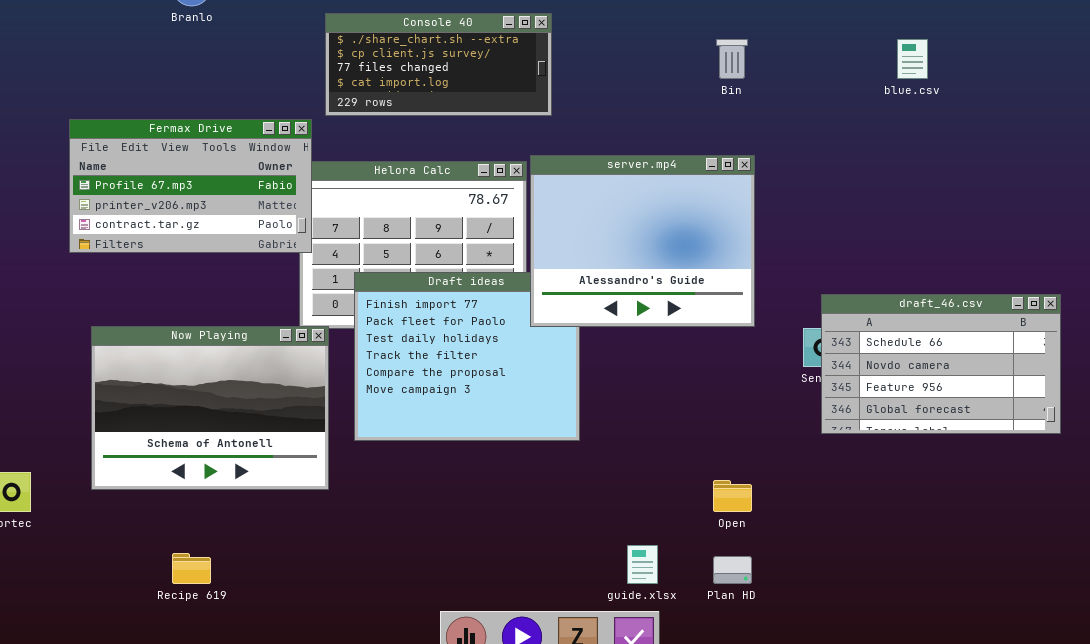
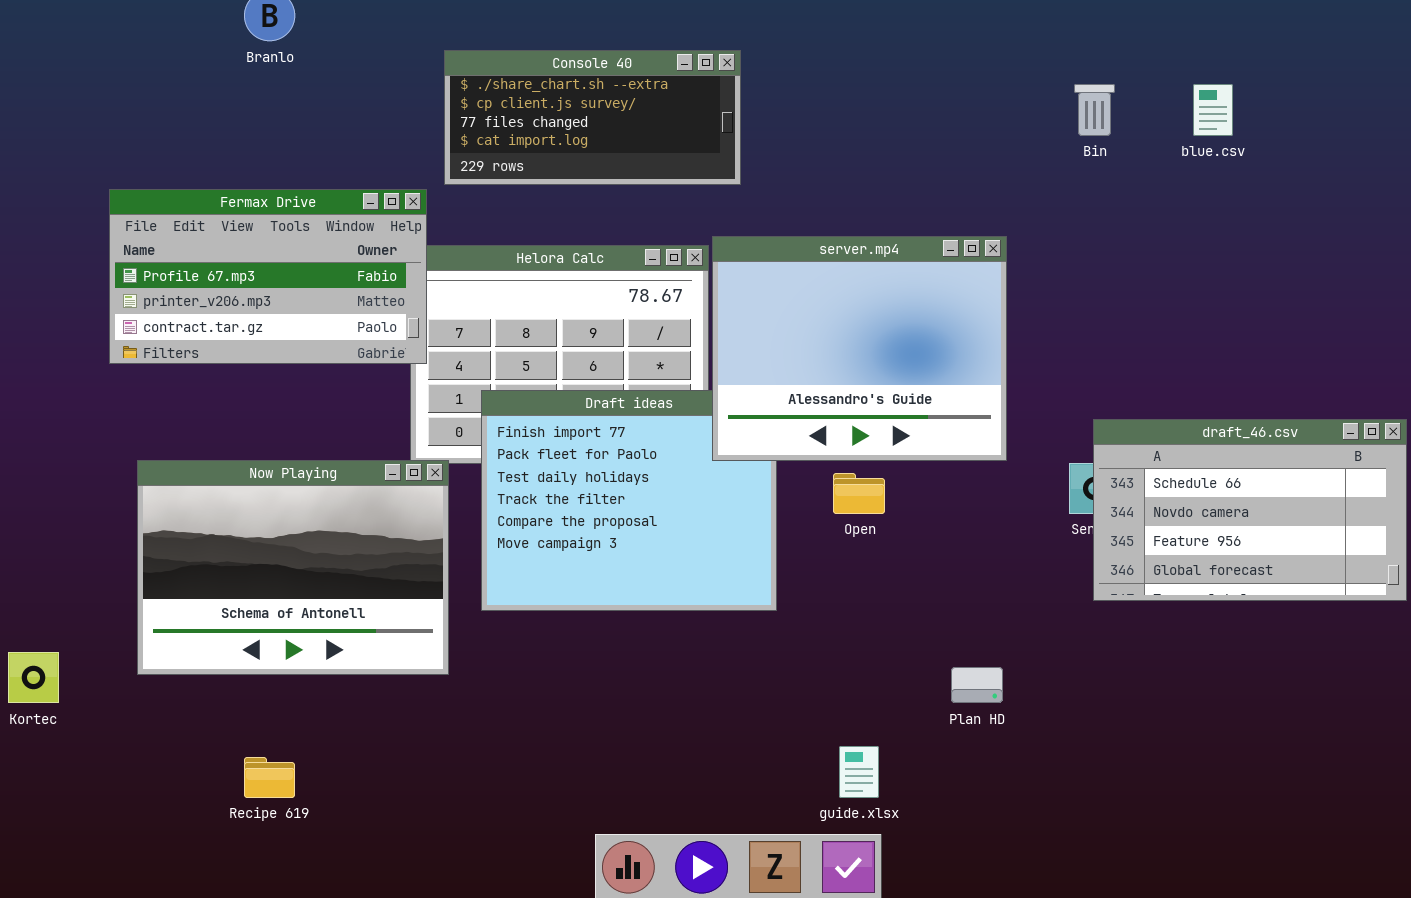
Bin: [716,39,748,79] -> [1074,84,1115,136], moved
Open: [713,480,752,512] -> [833,473,885,514], moved
Plan HD: [713,556,752,584] -> [951,667,1003,703], moved

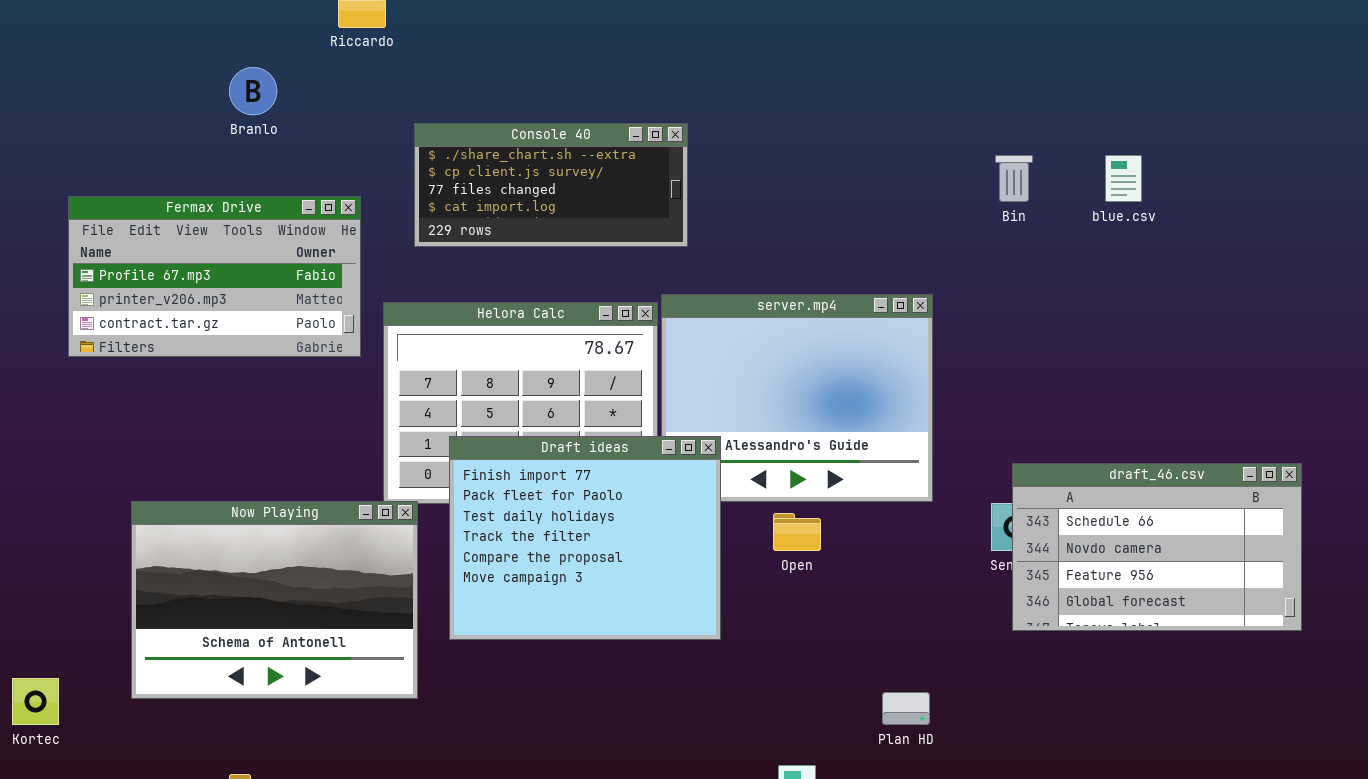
Fermax Drive: [109,189,427,364] -> [68,196,361,357], moved
Draft ideas: [481,390,777,611] -> [449,436,721,640], raised

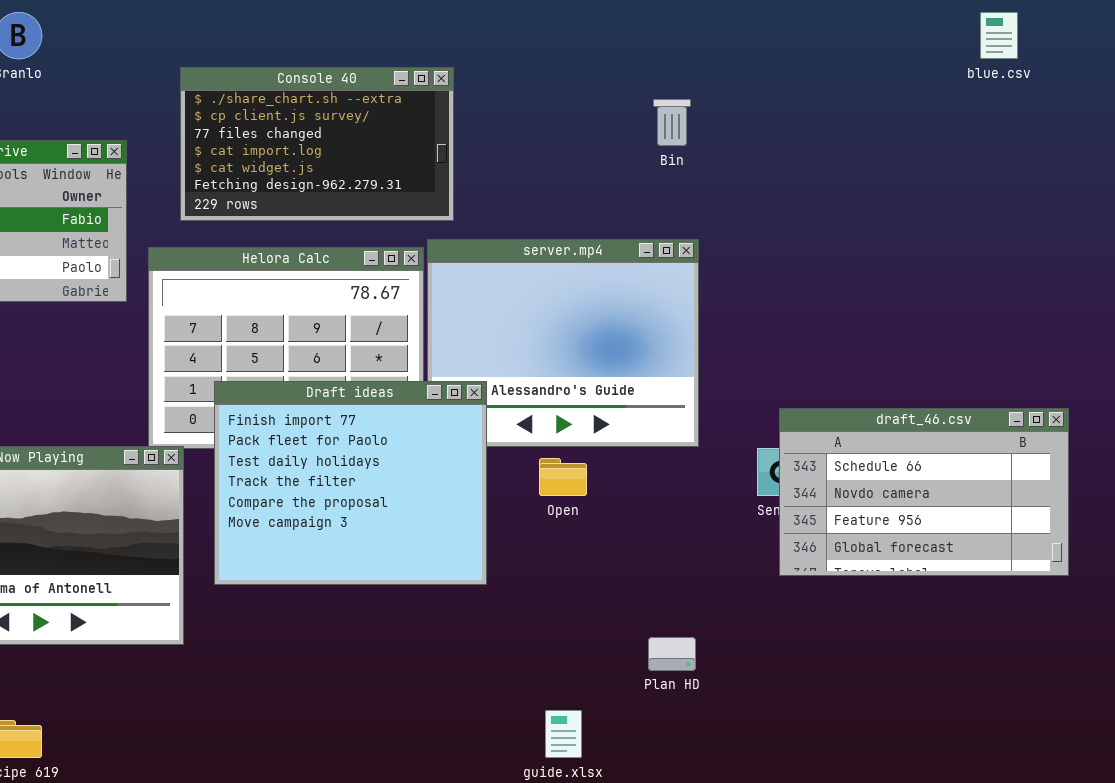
Console 40: [414,123,688,247] -> [180,67,454,221], resized
Bin: [995,155,1033,202] -> [653,99,691,146], moved
blue.csv: [1105,155,1142,202] -> [980,12,1018,59], moved

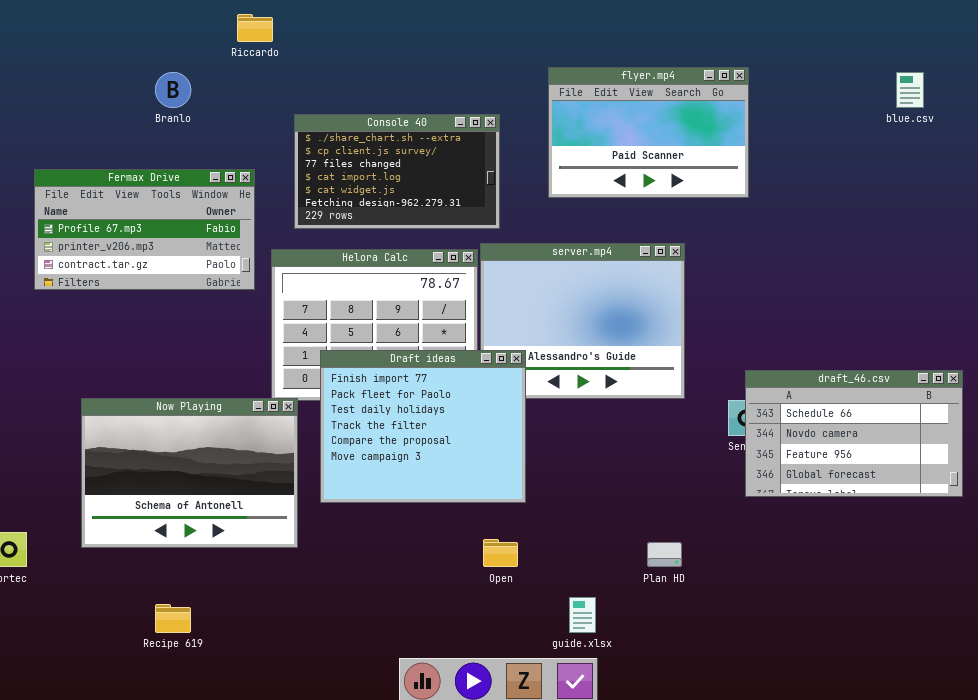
flyer.mp4: none -> [548,67,749,198], opened
Open: [539,458,587,496] -> [483,539,518,567], moved

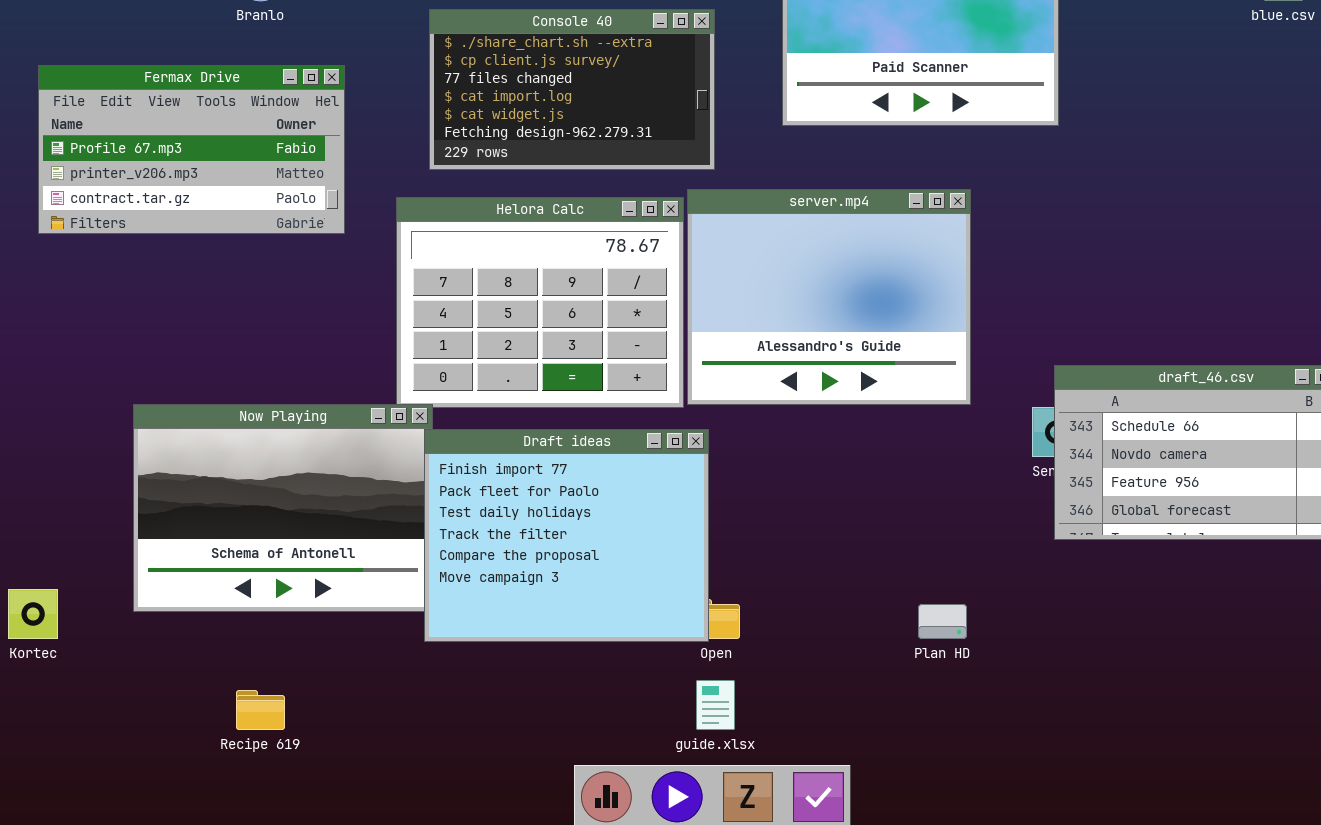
Fermax Drive: [34,169,255,290] -> [38,65,345,234], moved
Draft ideas: [320,350,526,503] -> [424,429,709,642], moved
guide.xlsx: [569,597,596,633] -> [696,680,735,730], moved

